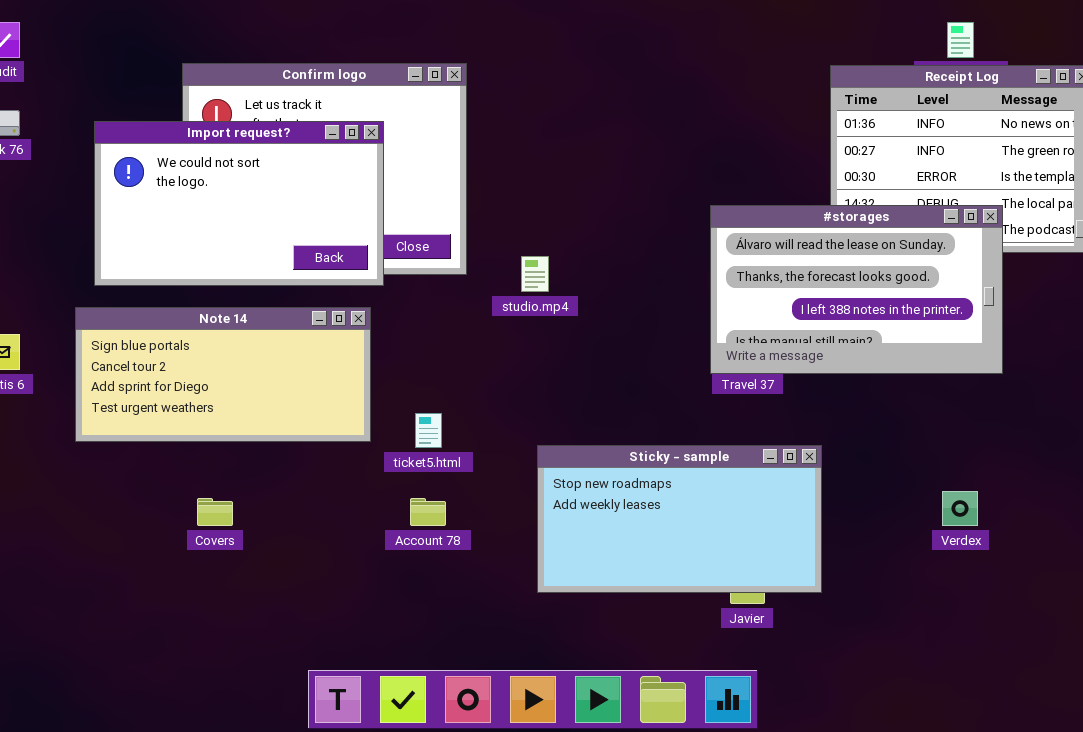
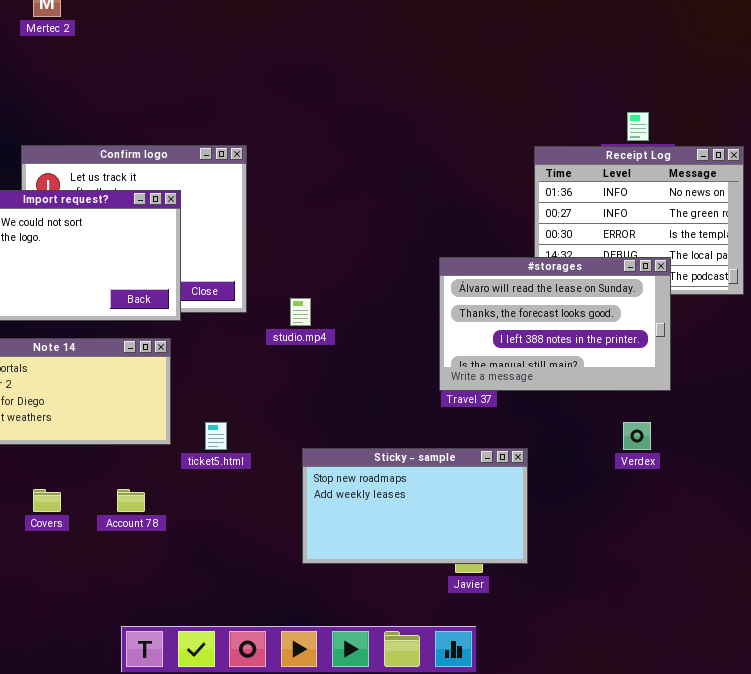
Verdex: [942,491,978,526] -> [623,422,651,450], moved
Account 78: [410,498,446,526] -> [117,489,145,512], moved

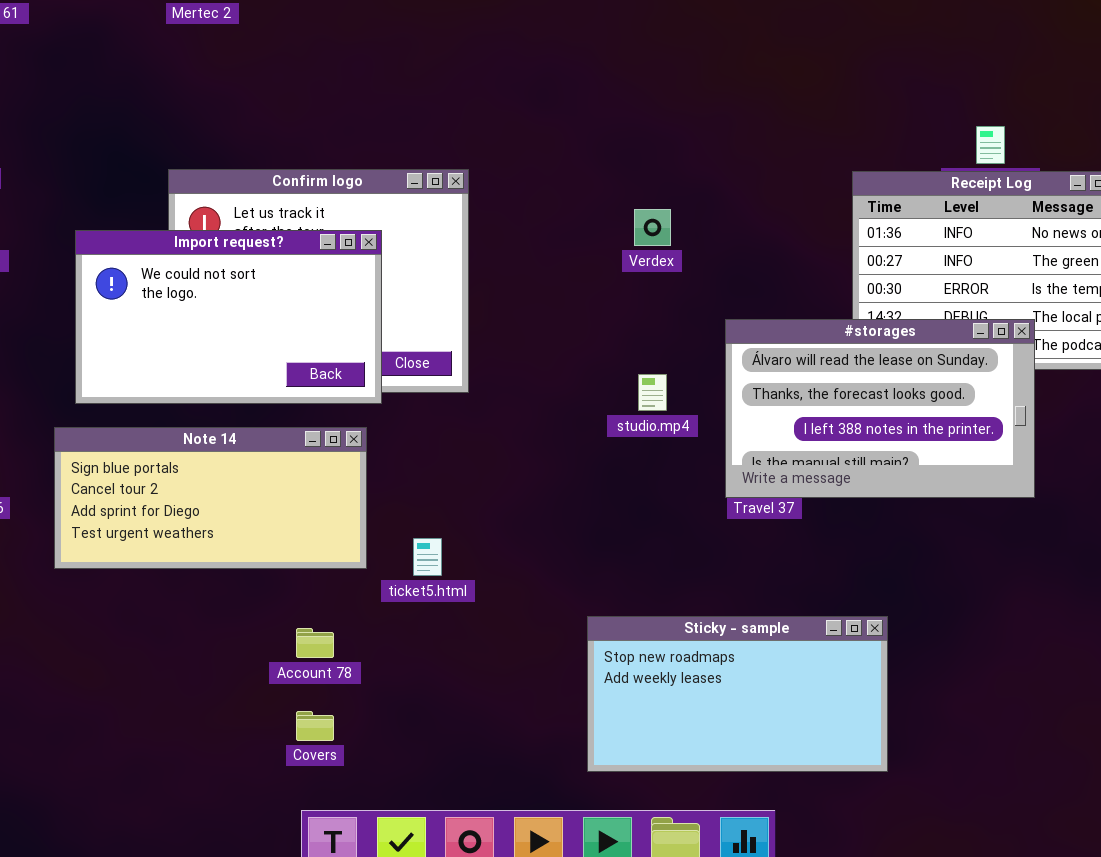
studio.mp4: [290,298,311,326] -> [638,374,667,411], moved
Verdex: [623,422,651,450] -> [634,209,671,246], moved
Sticky - sample: [302,448,528,564] -> [587,616,888,772], moved
Covers: [33,489,61,512] -> [296,711,334,741], moved

